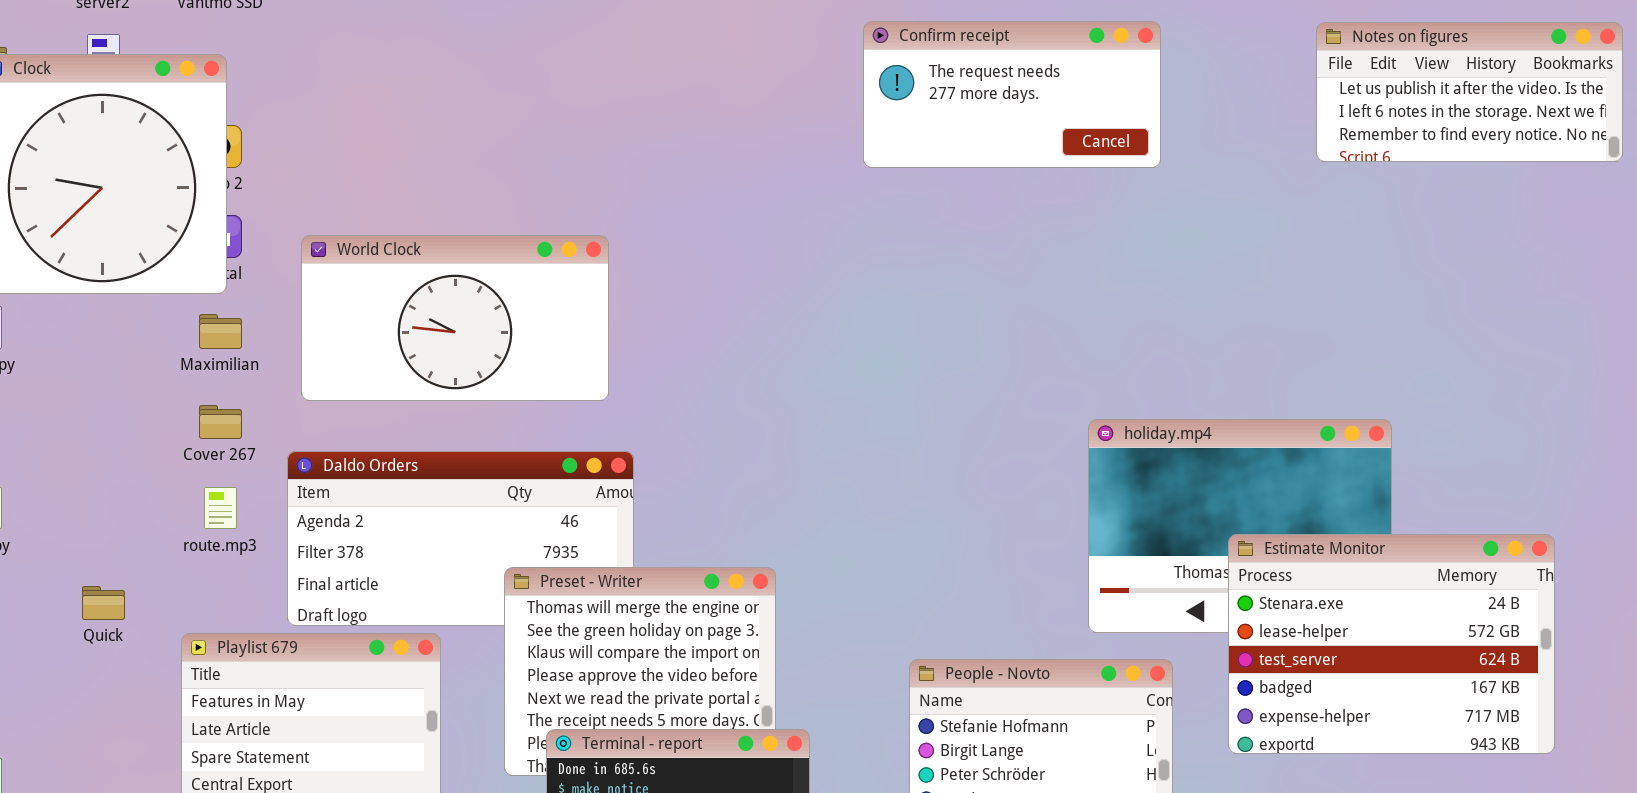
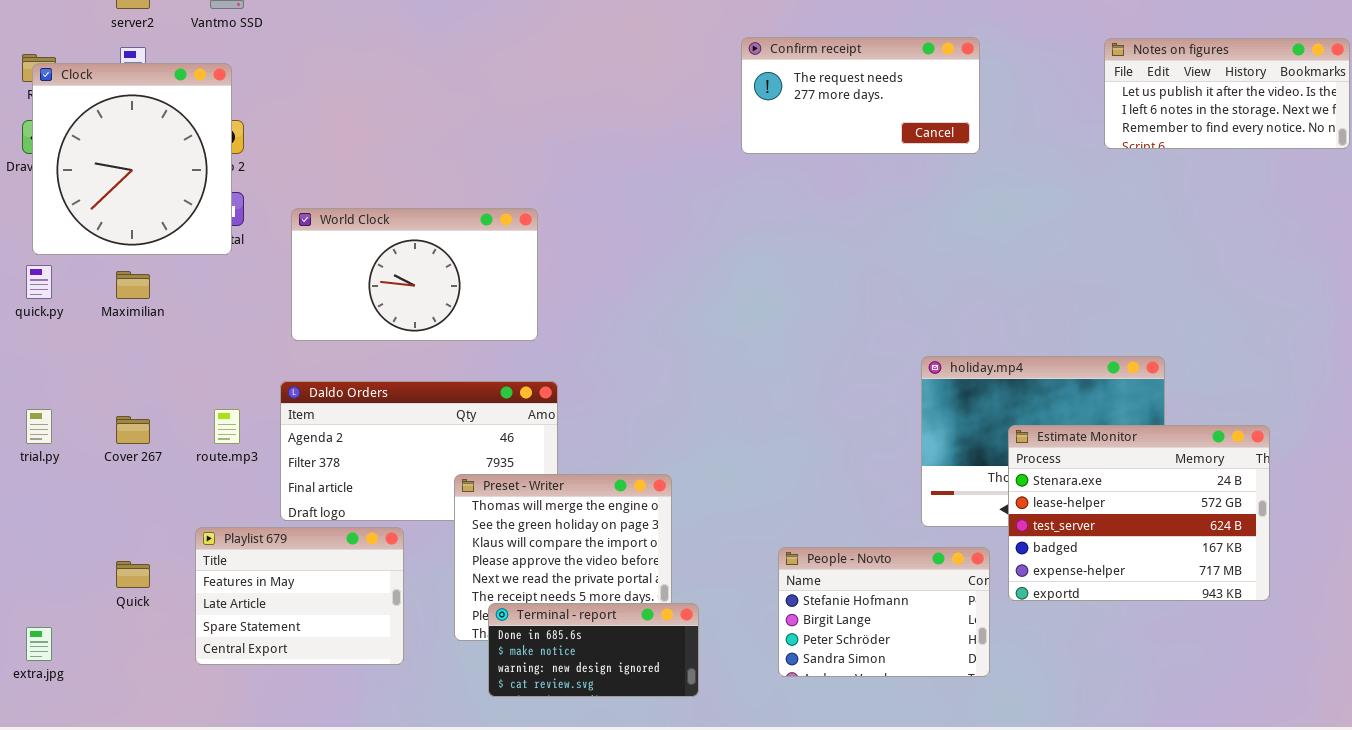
Maximilian: [199,314,242,349] -> [116,271,150,299], moved
Cover 267: [199,405,242,439] -> [116,416,150,444], moved
Estimate Monitor: [1228,534,1555,754] -> [1008,425,1270,601], moved
Quick: [82,586,125,620] -> [116,561,150,588], moved

